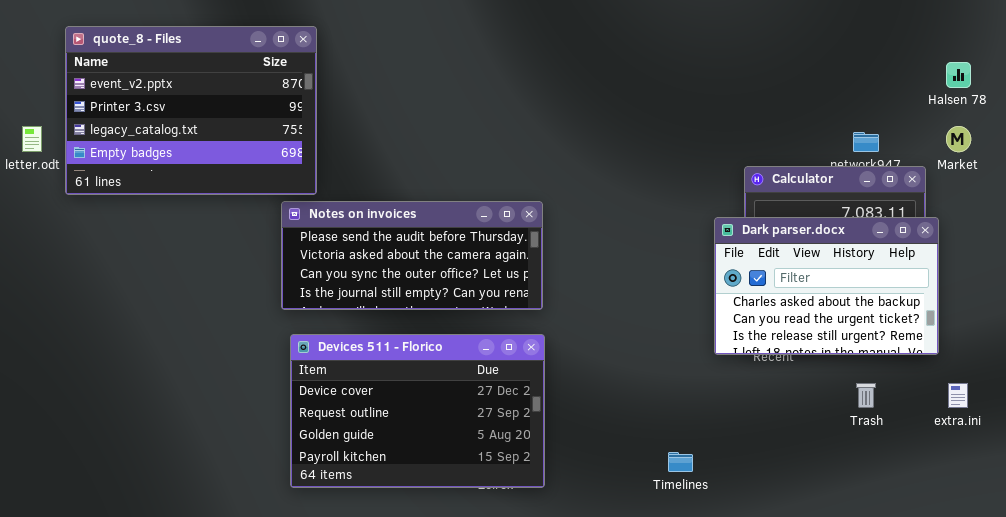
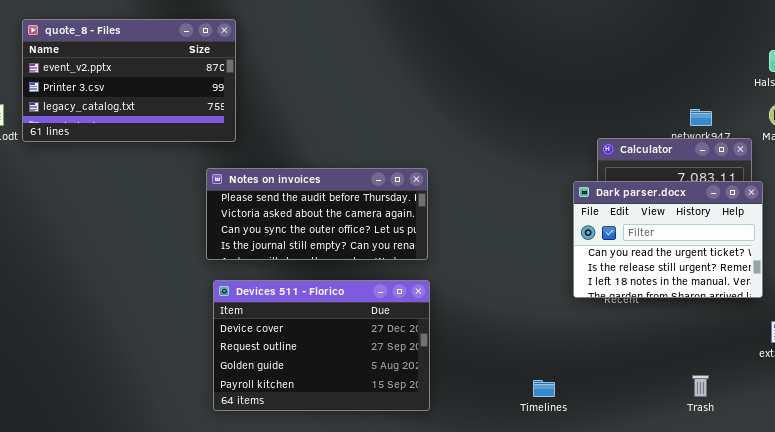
quote_8 - Files: [65,26,317,195] -> [22,19,236,142], resized
Dark parser.docx: [714,217,939,355] -> [573,181,763,298], scrolled down 1 row
Trash: [856,383,876,408] -> [692,375,709,397], moved

